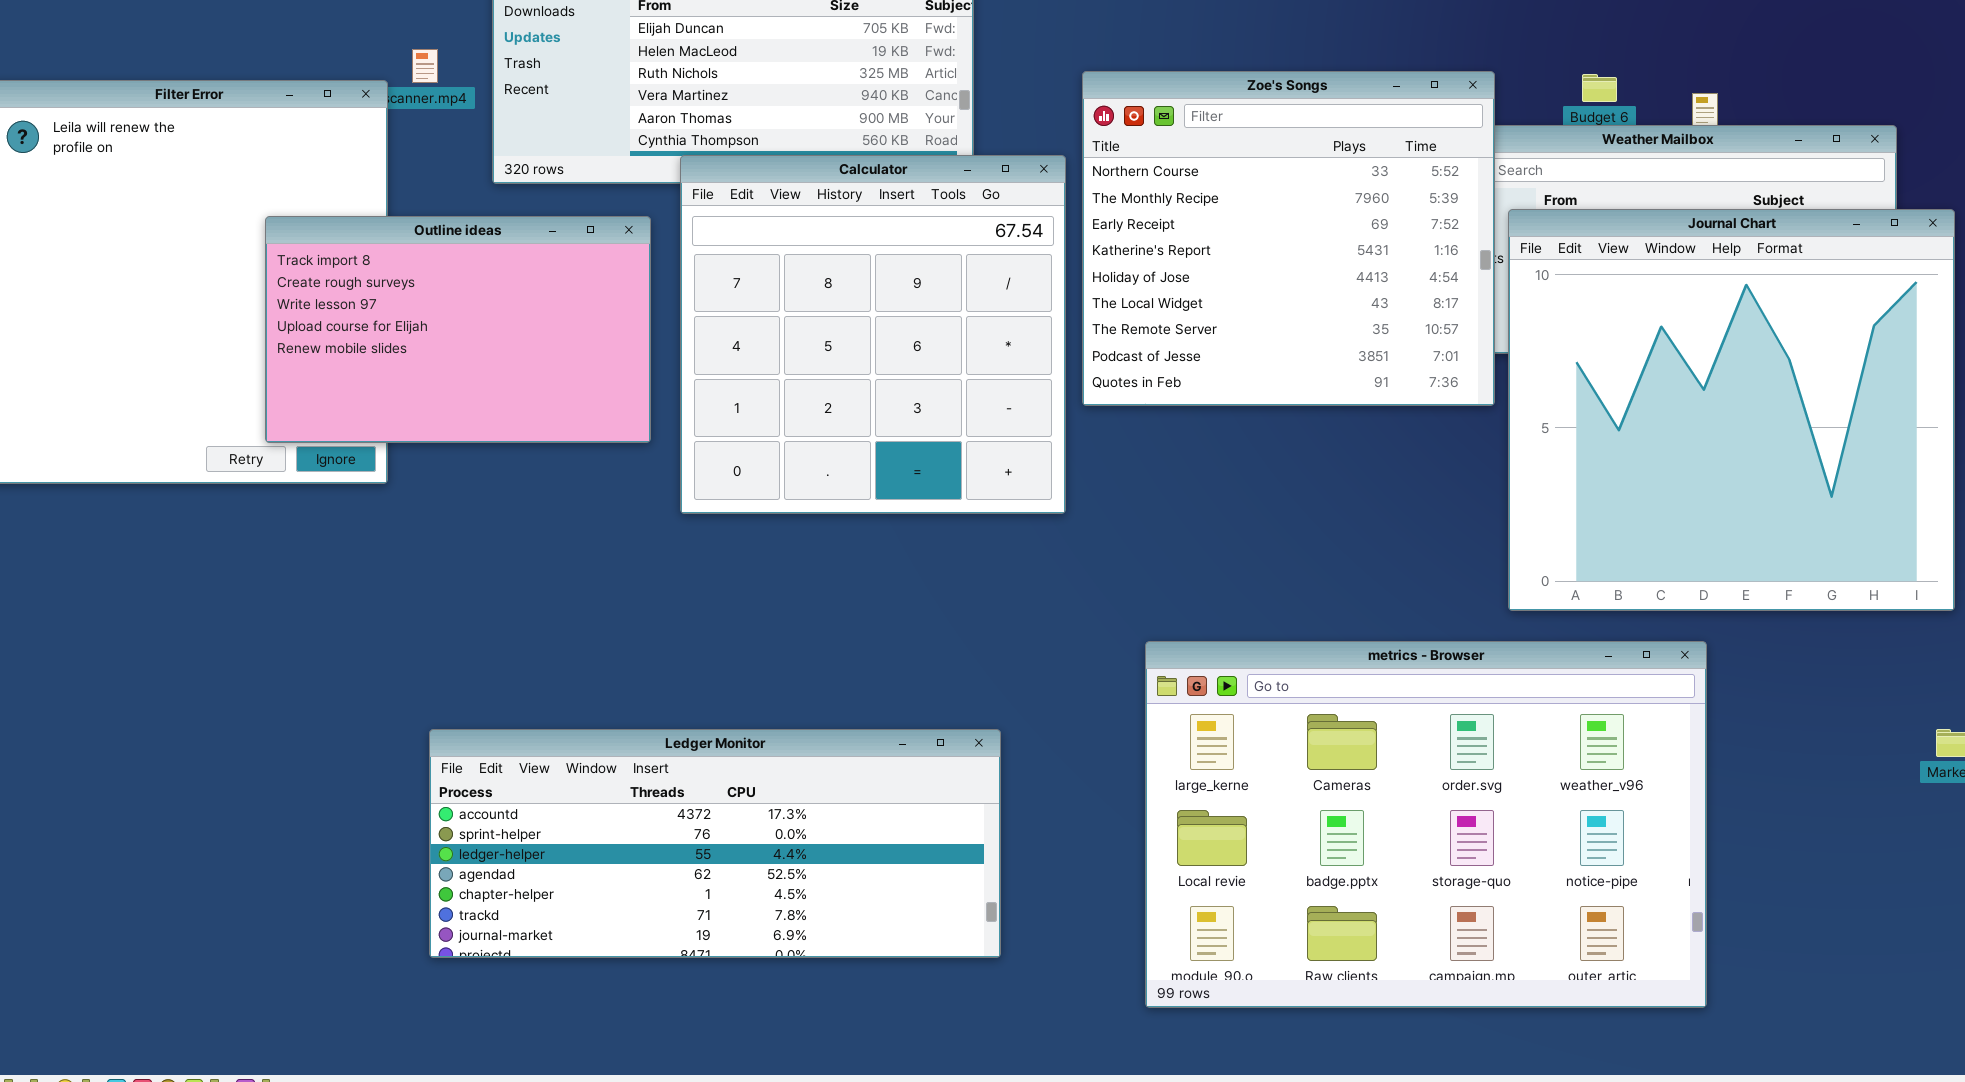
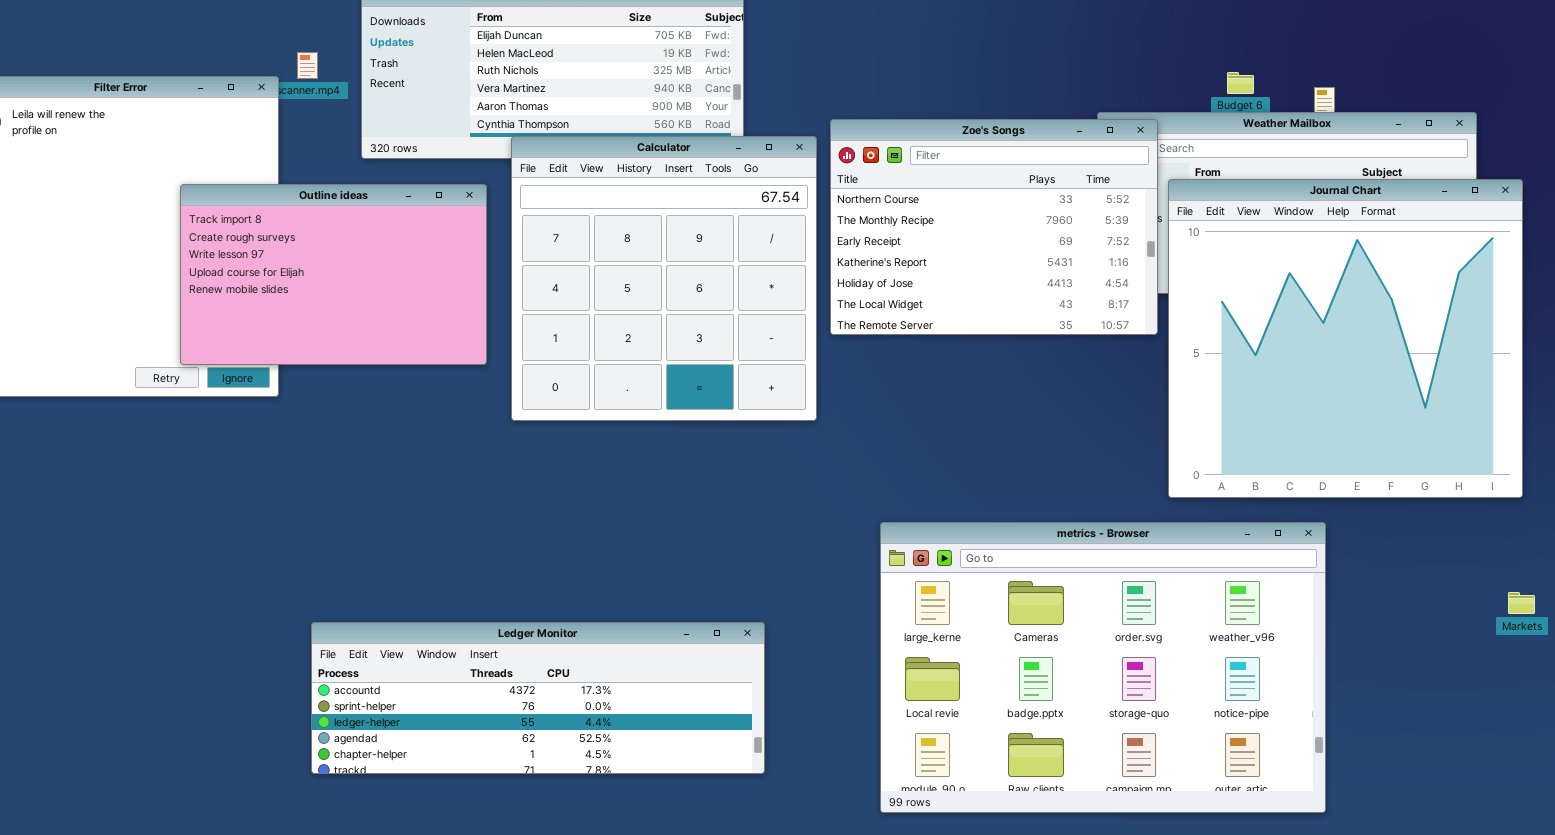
Zoe's Songs: [1082,71,1495,406] -> [830,119,1158,335], resized
Ledger Monitor: [429,729,1001,958] -> [311,622,765,774], resized

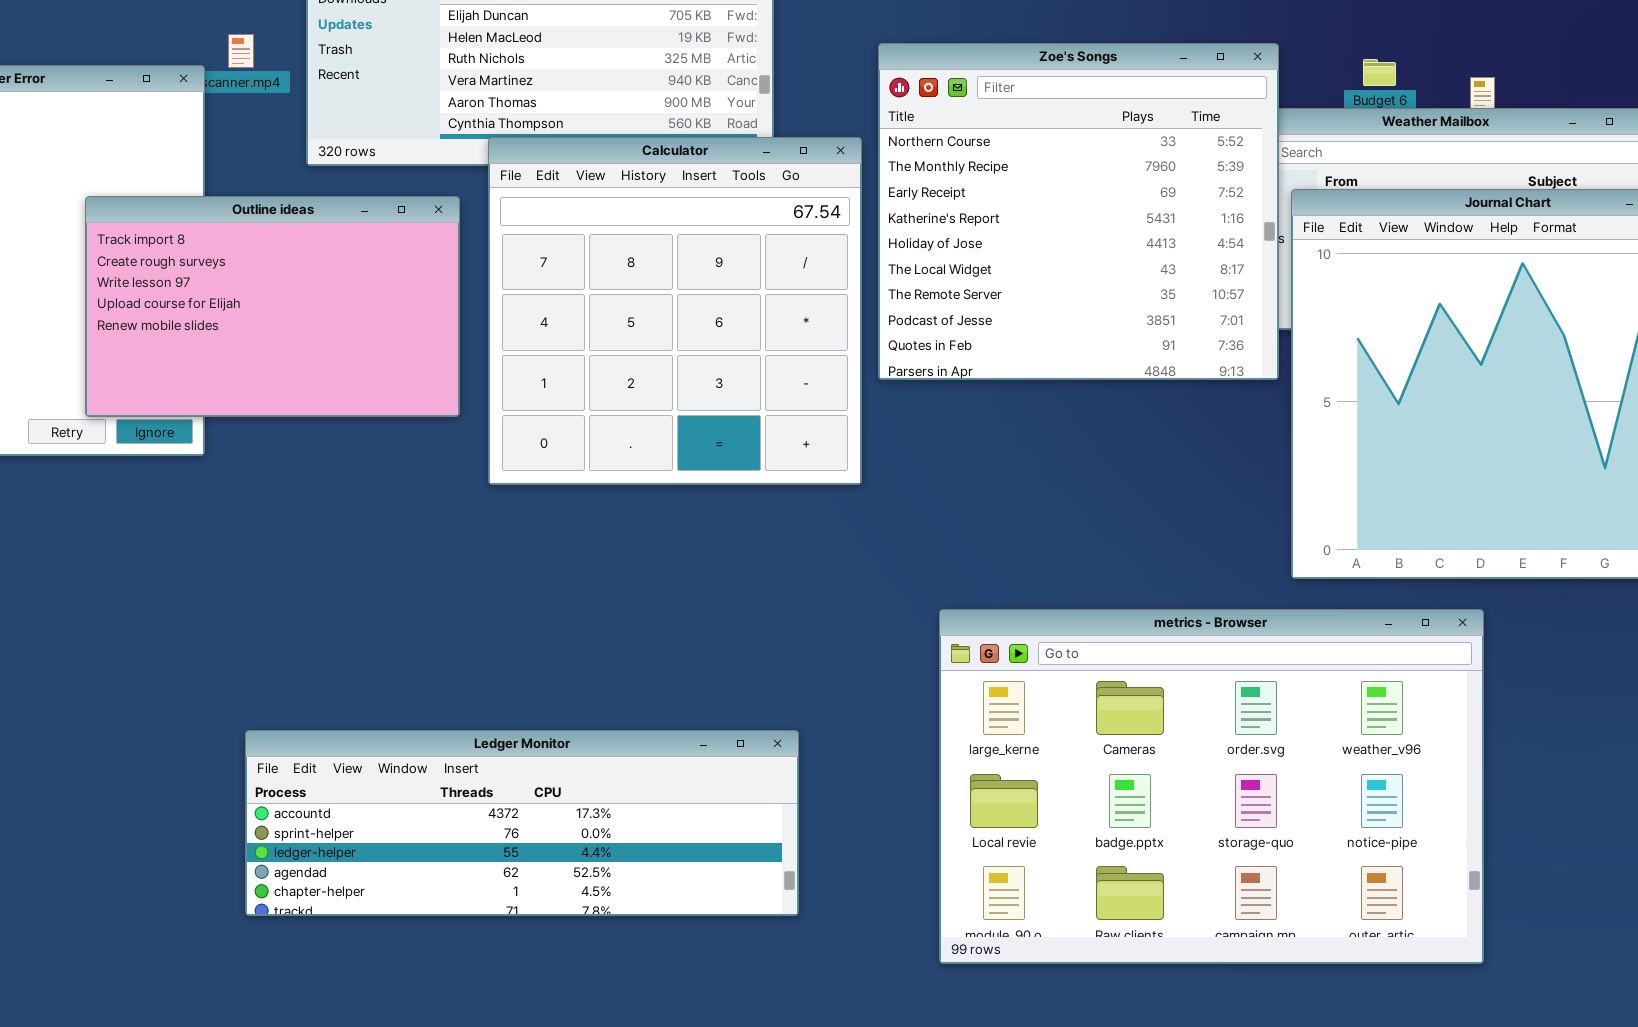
Zoe's Songs: [830,119,1158,335] -> [878,43,1279,380], resized

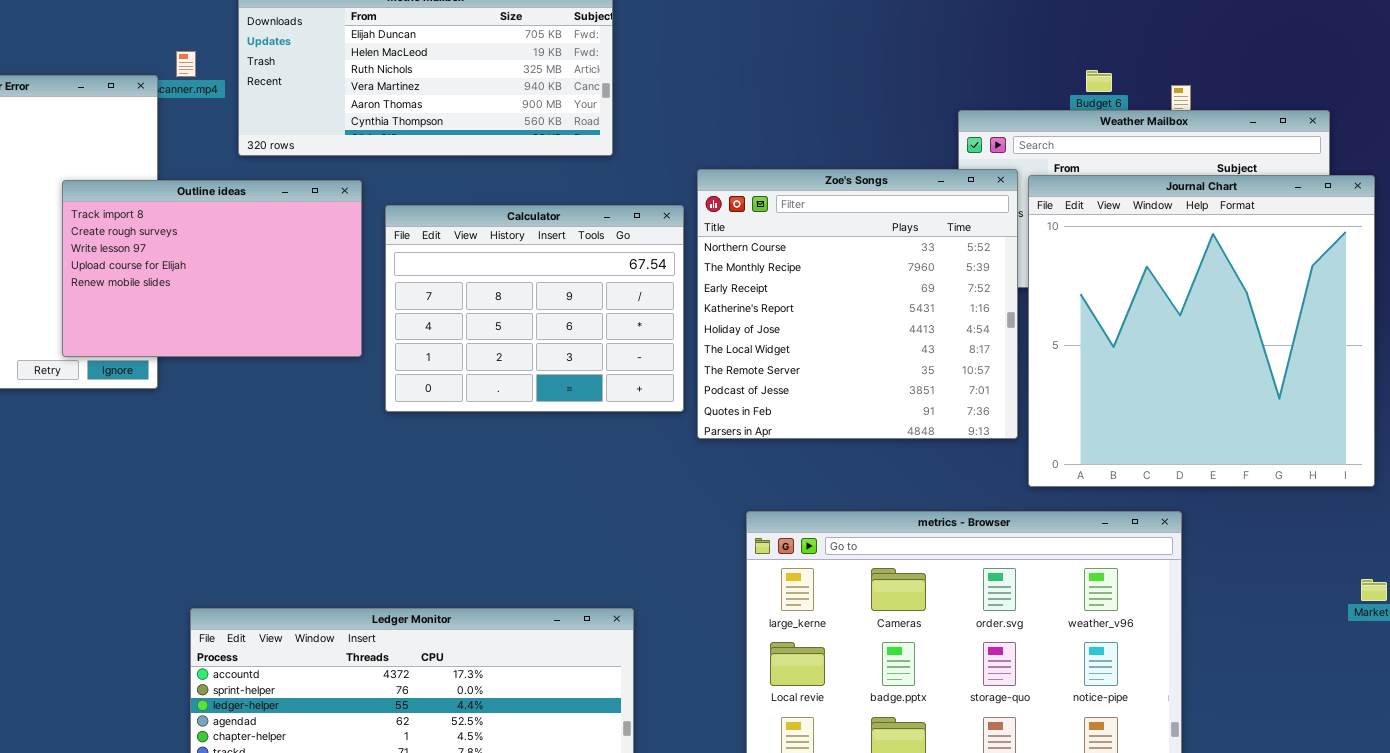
Zoe's Songs: [878,43,1279,380] -> [697,169,1018,439], moved
Calculator: [488,137,862,485] -> [385,205,684,412], resized

